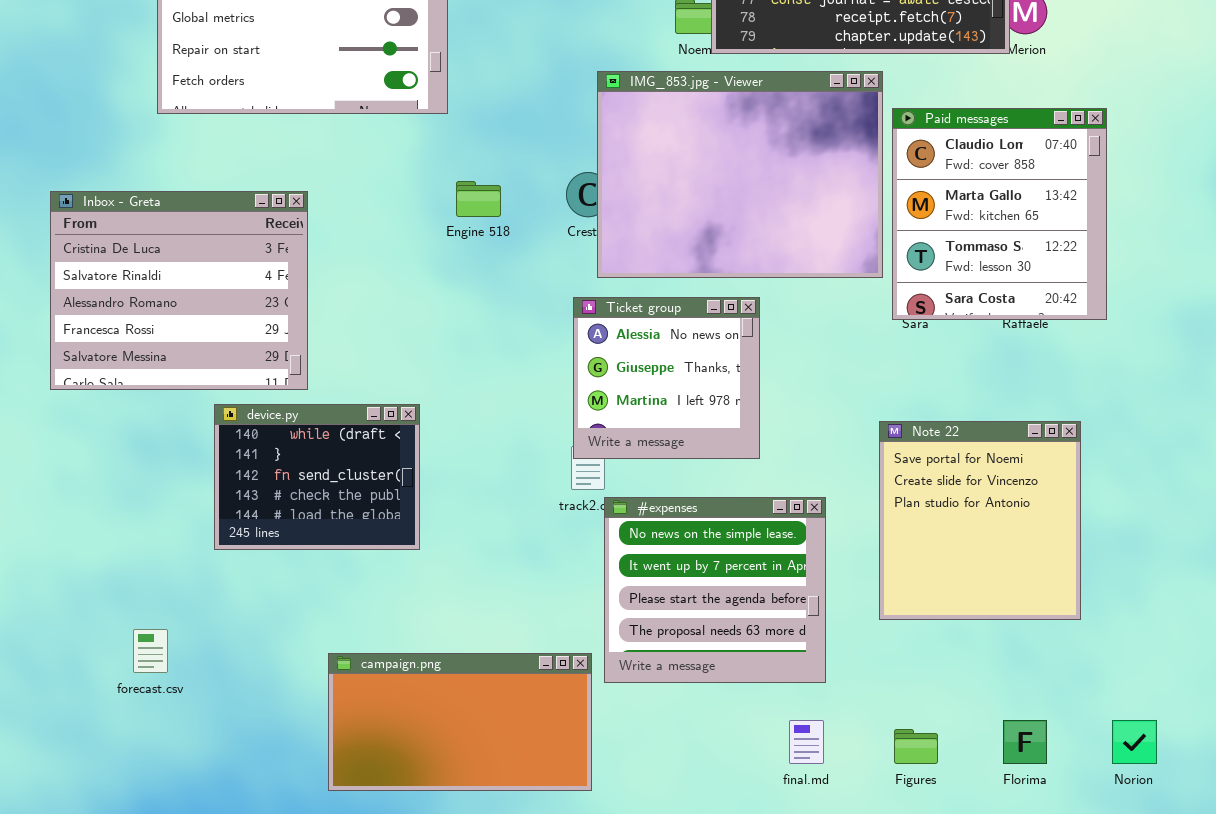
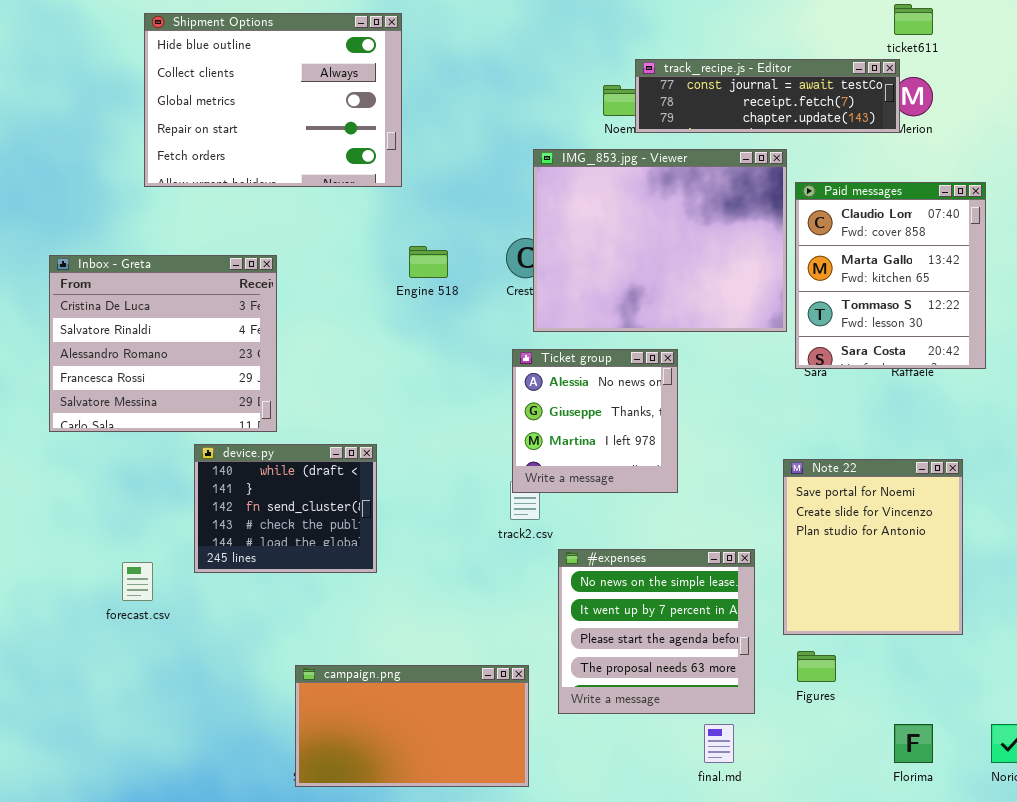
#expenses: [604,497,826,683] -> [558,549,755,714], moved
forecast.csv: [133,629,168,673] -> [122,562,153,601], moved
Figures: [894,729,938,764] -> [797,651,836,682], moved

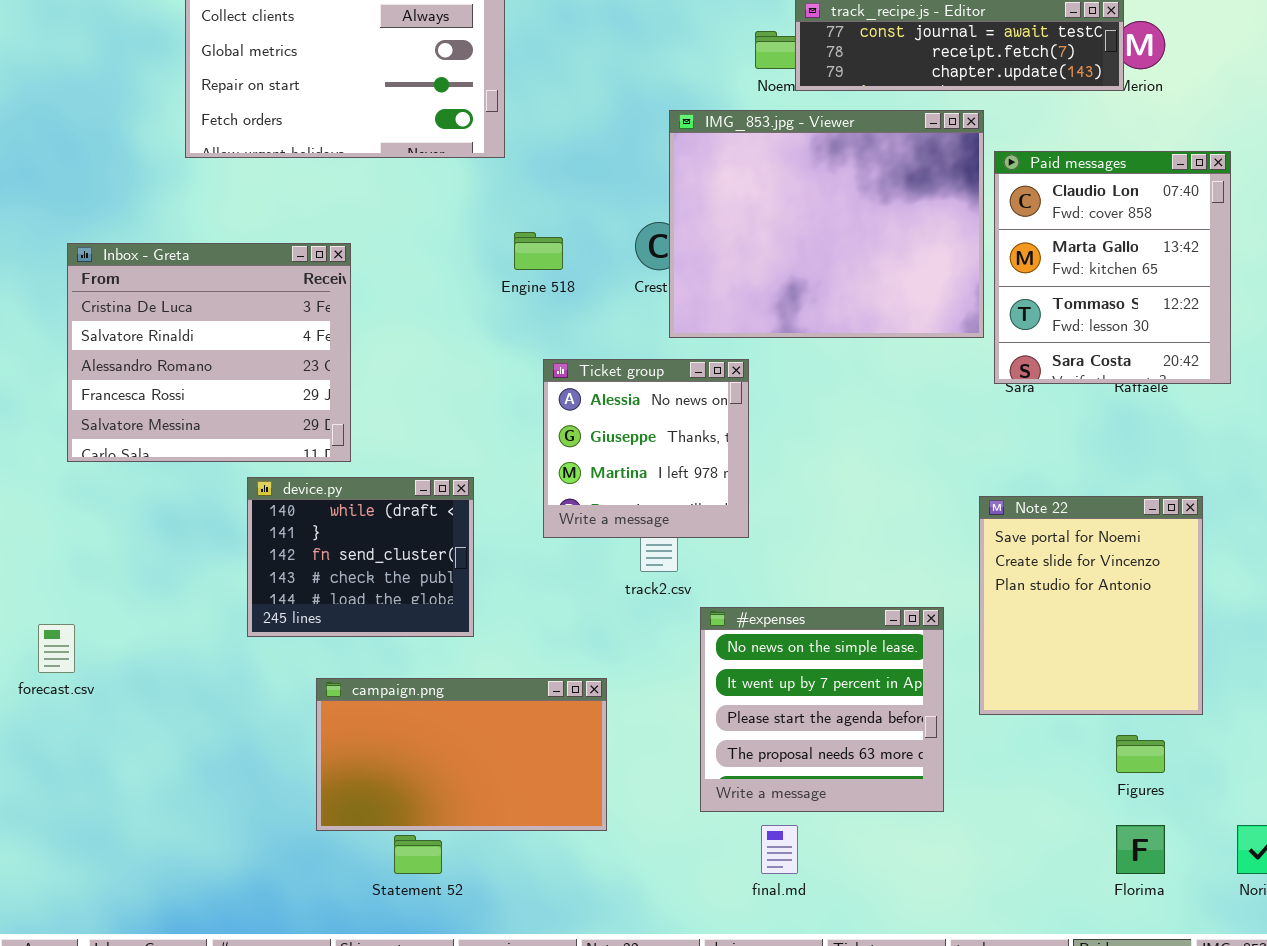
Ticket group: [512,349,678,493] -> [543,359,749,538], moved
forecast.csv: [122,562,153,601] -> [38,624,75,673], moved
Figures: [797,651,836,682] -> [1116,735,1165,773], moved
campaign.png: [295,665,529,787] -> [316,678,607,831], moved
final.md: [704,724,734,763] -> [761,825,798,874], moved

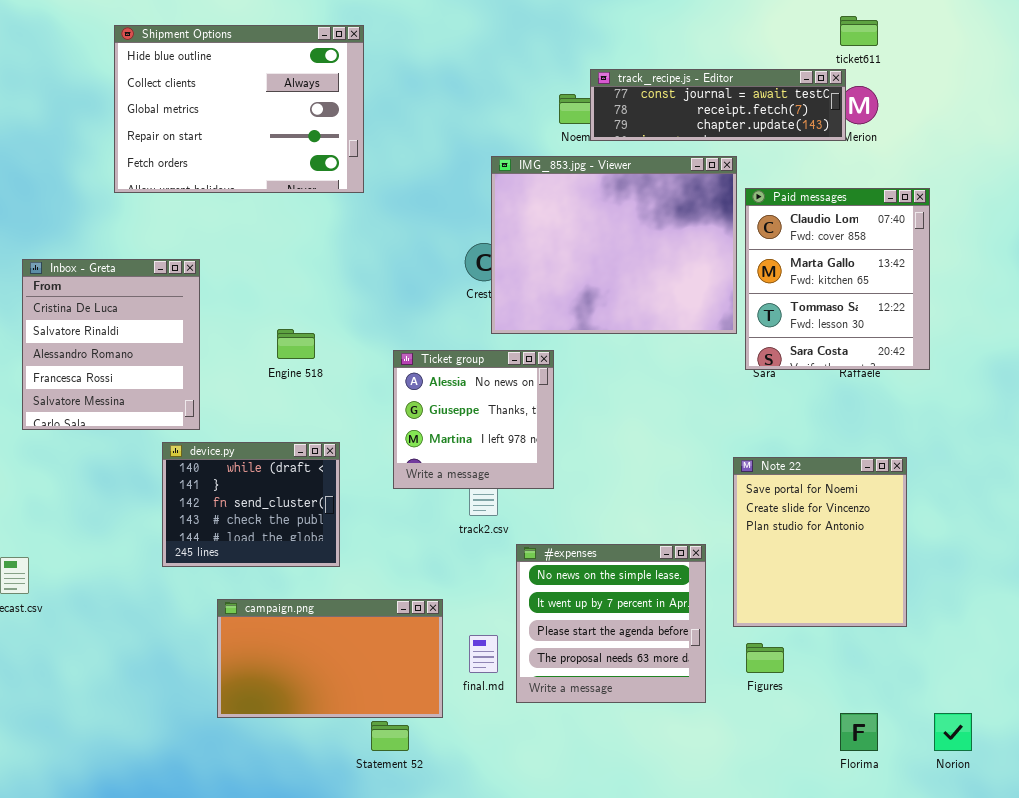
Engine 518: [514,232,563,270] -> [277,329,315,359], moved
Inbox - Greta: [67,243,351,462] -> [22,259,200,430], resized
Figures: [1116,735,1165,773] -> [746,643,784,673], moved
final.md: [761,825,798,874] -> [469,635,498,673], moved
Statement 52: [394,835,442,874] -> [371,721,409,751], moved

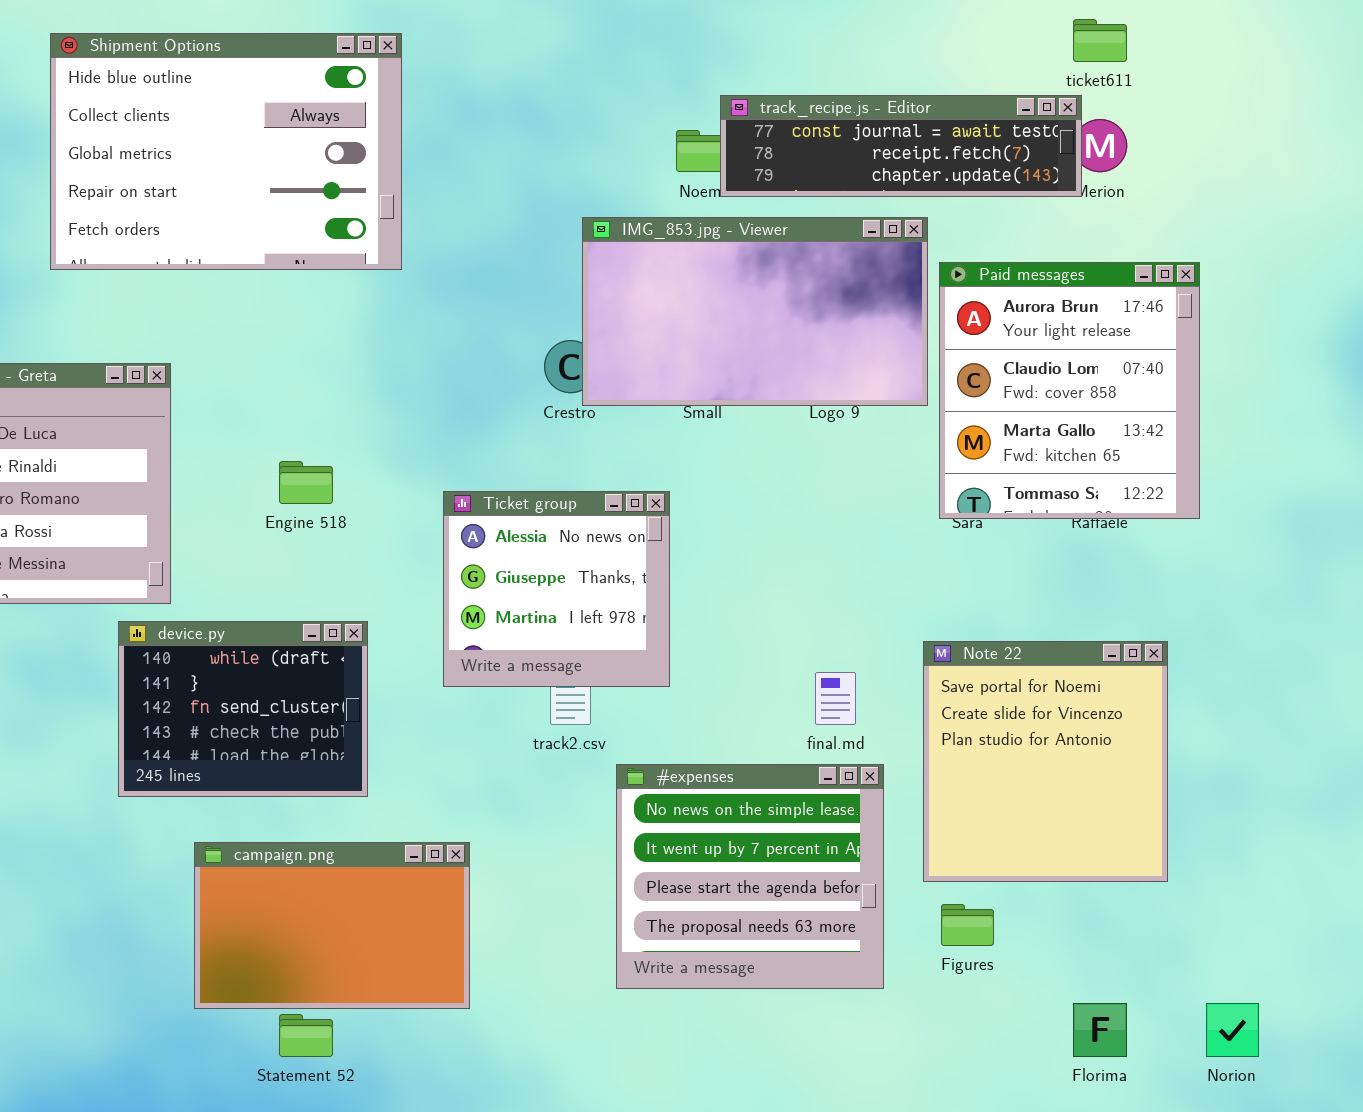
IMG_853.jpg - Viewer: [491,156,737,334] -> [582,217,928,406], resized
Paid messages: [745,188,930,370] -> [939,262,1200,519], scrolled up 1 row
campaign.png: [217,599,443,718] -> [194,842,470,1009], resized
final.md: [469,635,498,673] -> [815,672,856,725], moved
Statement 52: [371,721,409,751] -> [279,1014,333,1057], moved

